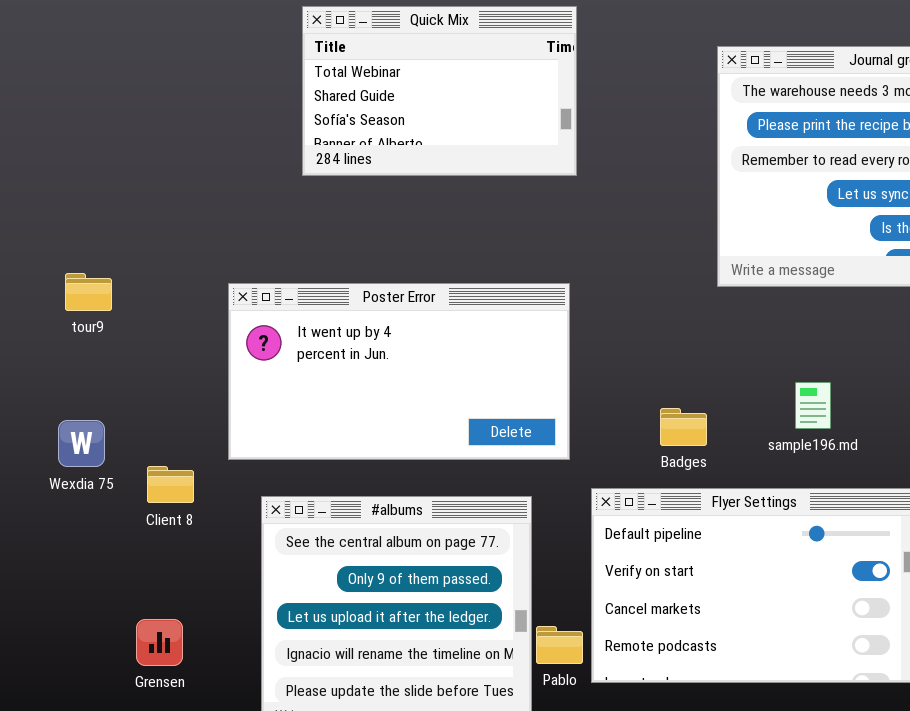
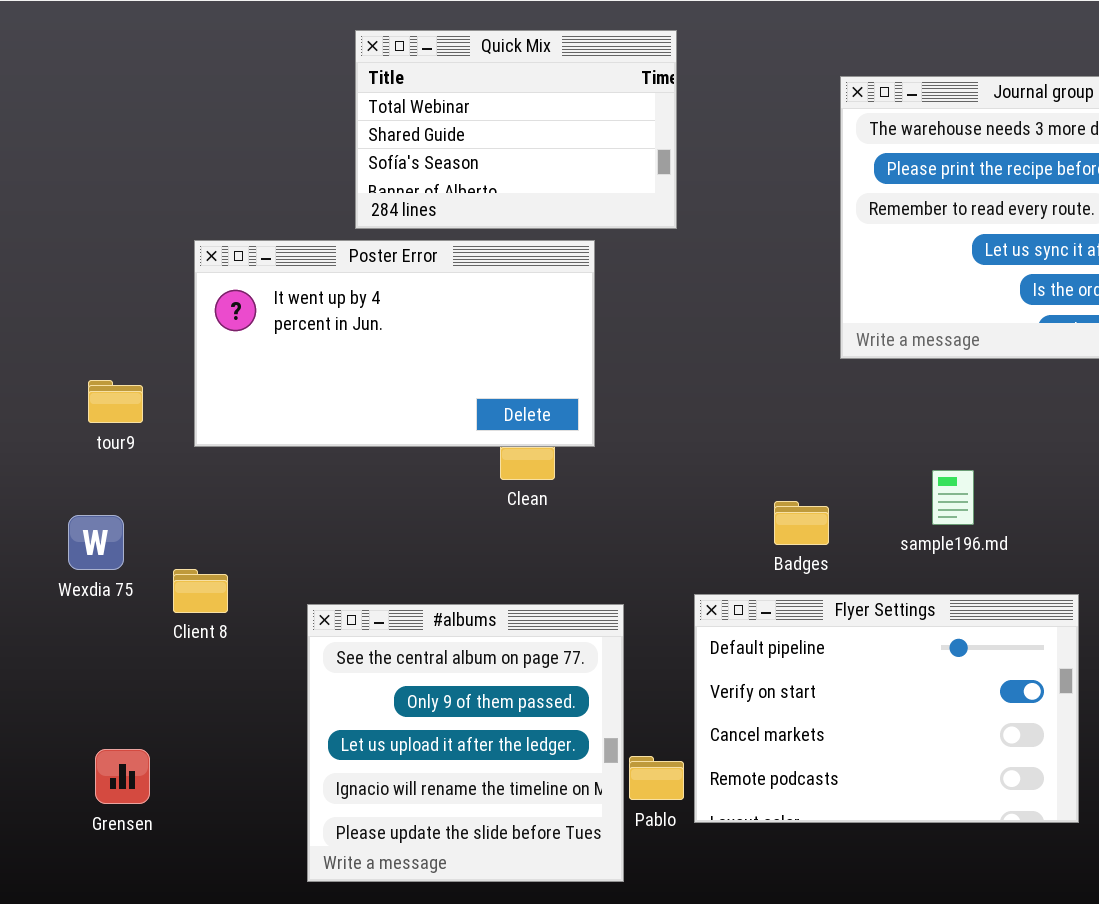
tour9: [65,273,112,311] -> [88,380,143,423], moved
Poster Error: [228,283,570,460] -> [194,240,595,447], moved
Grensen: [136,619,183,666] -> [95,749,150,804], moved

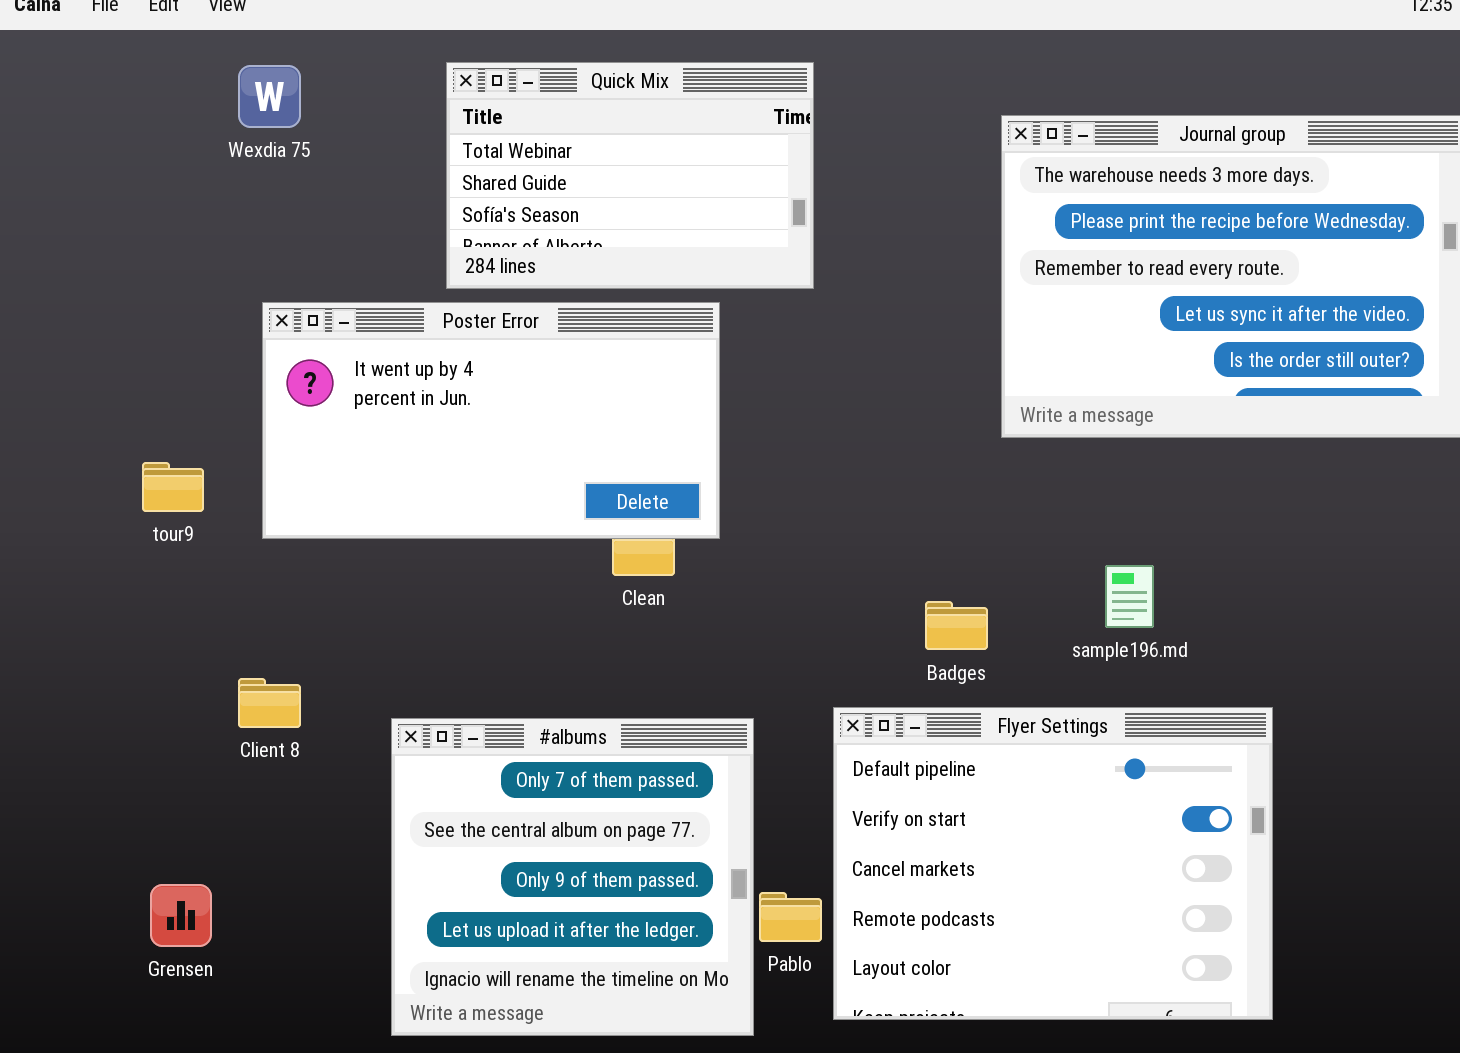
Wexdia 75: [68,515,124,570] -> [238,65,301,128], moved
Flyer Settings: [694,594,1079,823] -> [833,707,1273,1020], resized
#albums: [307,604,624,882] -> [391,718,754,1036], scrolled up 1 row

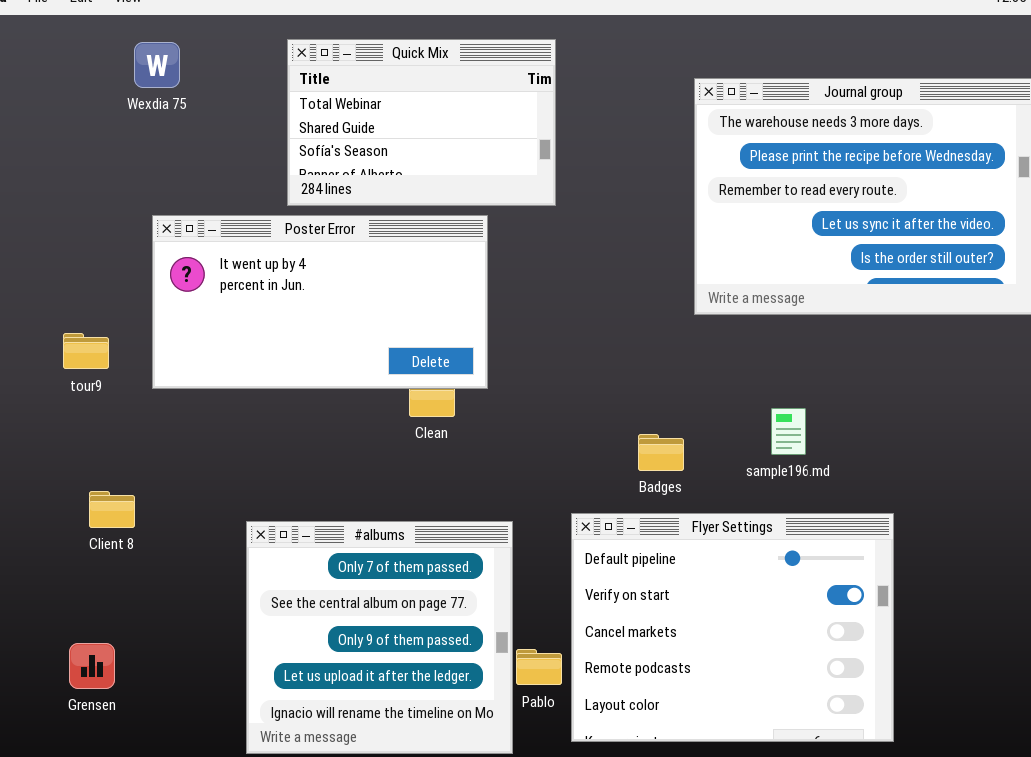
Client 8: [238,678,301,728] -> [89,491,135,528], moved

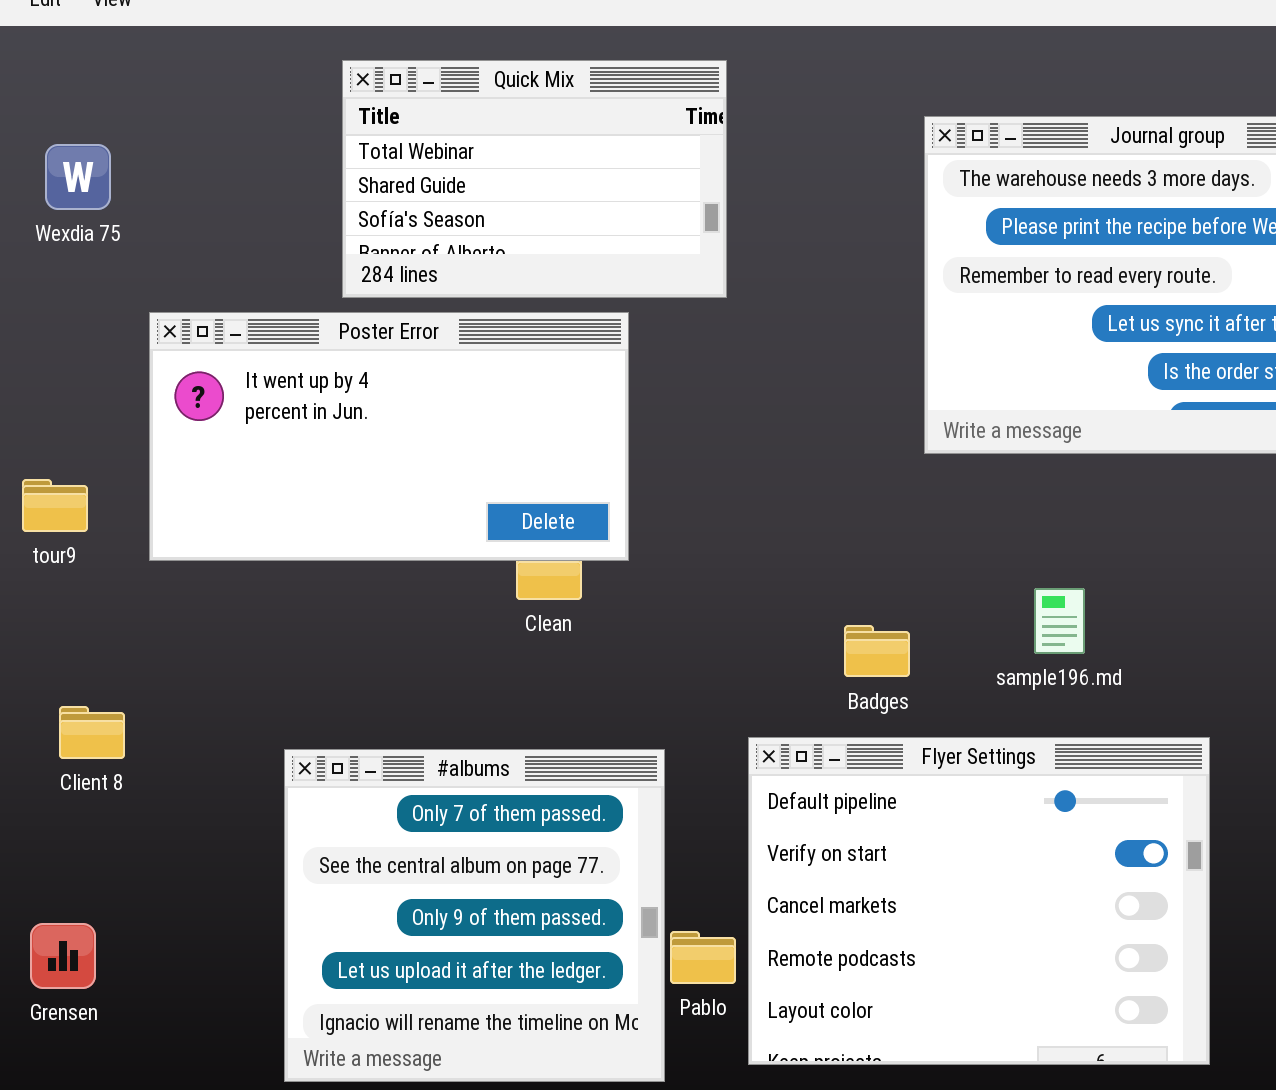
Wexdia 75: [134,42,180,88] -> [45,144,111,210], moved

